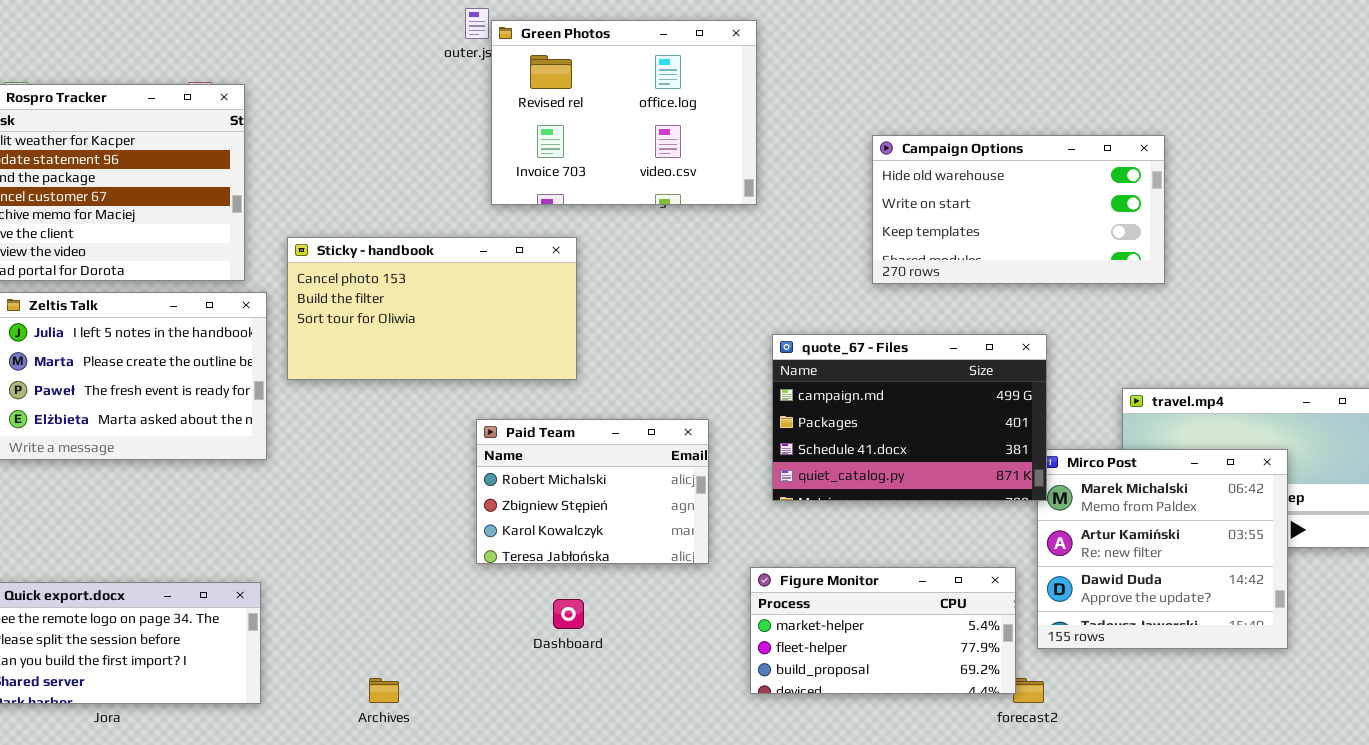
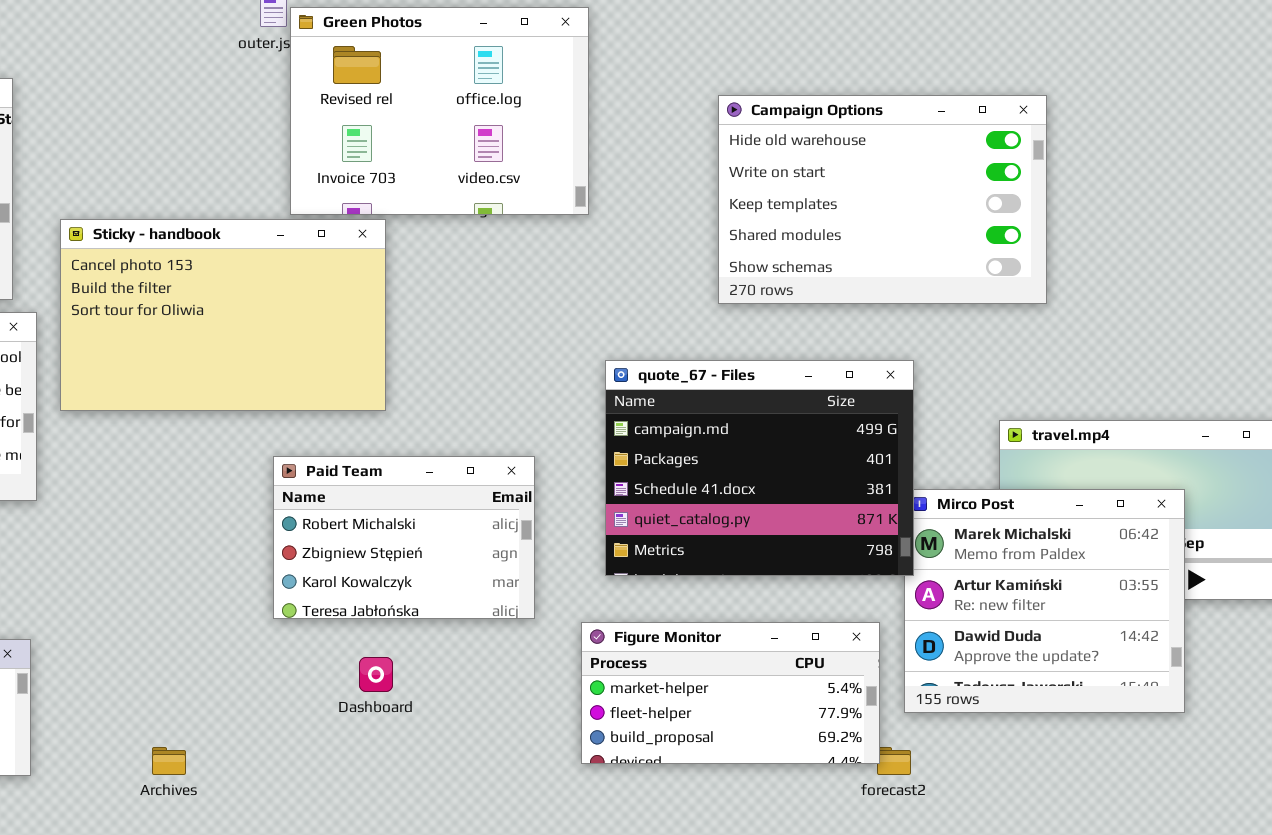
Campaign Options: [872,135,1165,284] -> [718,95,1047,304], resized
Sticky - handbook: [287,237,577,380] -> [60,219,386,411], resized
quote_67 - Files: [772,334,1047,501] -> [605,360,914,576], resized

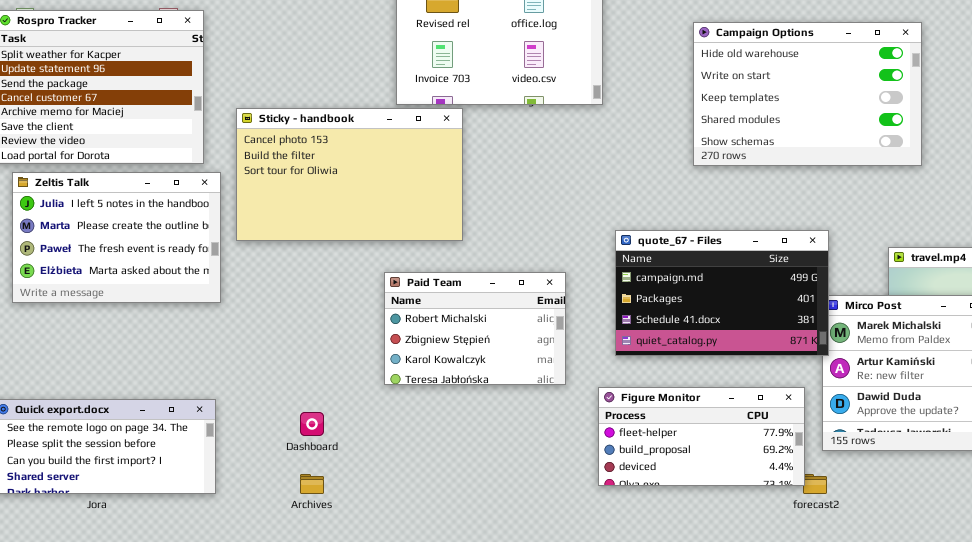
quote_67 - Files: [605,360,914,576] -> [615,230,829,356], resized
Figure Monitor: [581,622,880,764] -> [598,387,805,486], scrolled down 1 row
Dashboard: [359,657,393,692] -> [300,412,324,436], moved

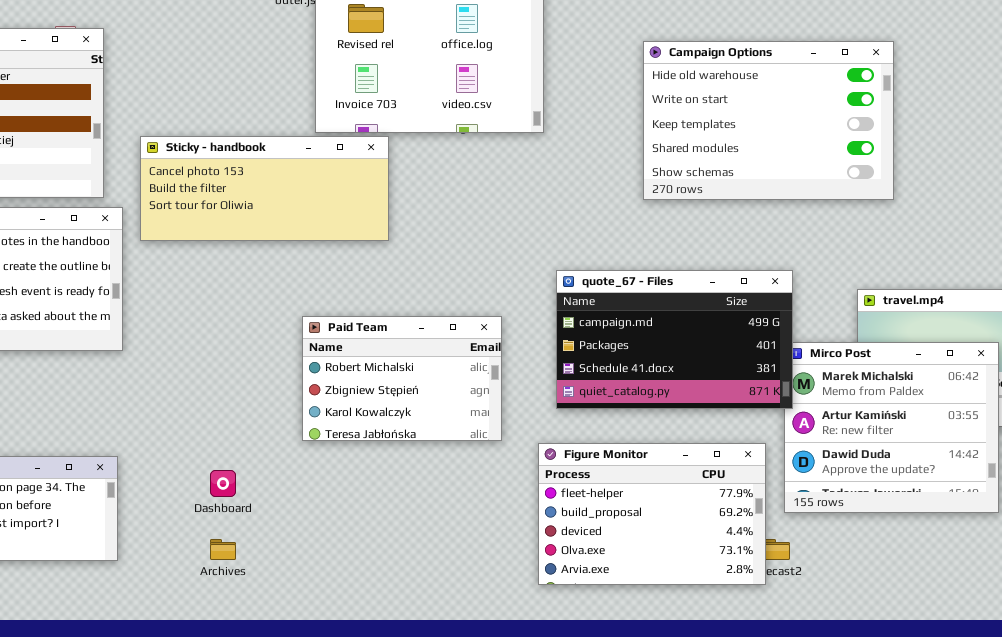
Sticky - handbook: [236,108,463,241] -> [140,136,389,241], resized
Figure Monitor: [598,387,805,486] -> [538,443,766,585], resized

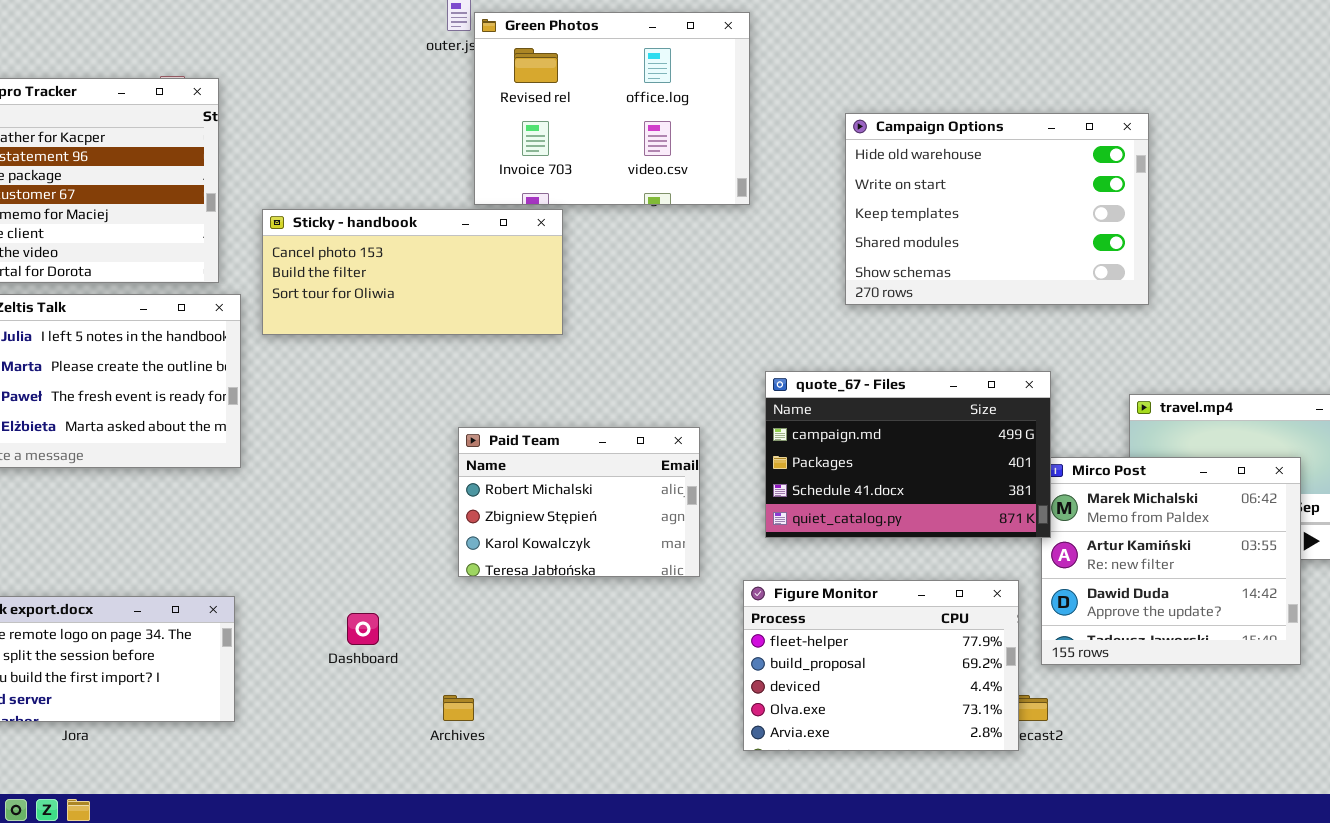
Campaign Options: [643,41,894,200] -> [845,113,1149,305], moved
Archives: [210,539,236,560] -> [443,695,474,721], moved

